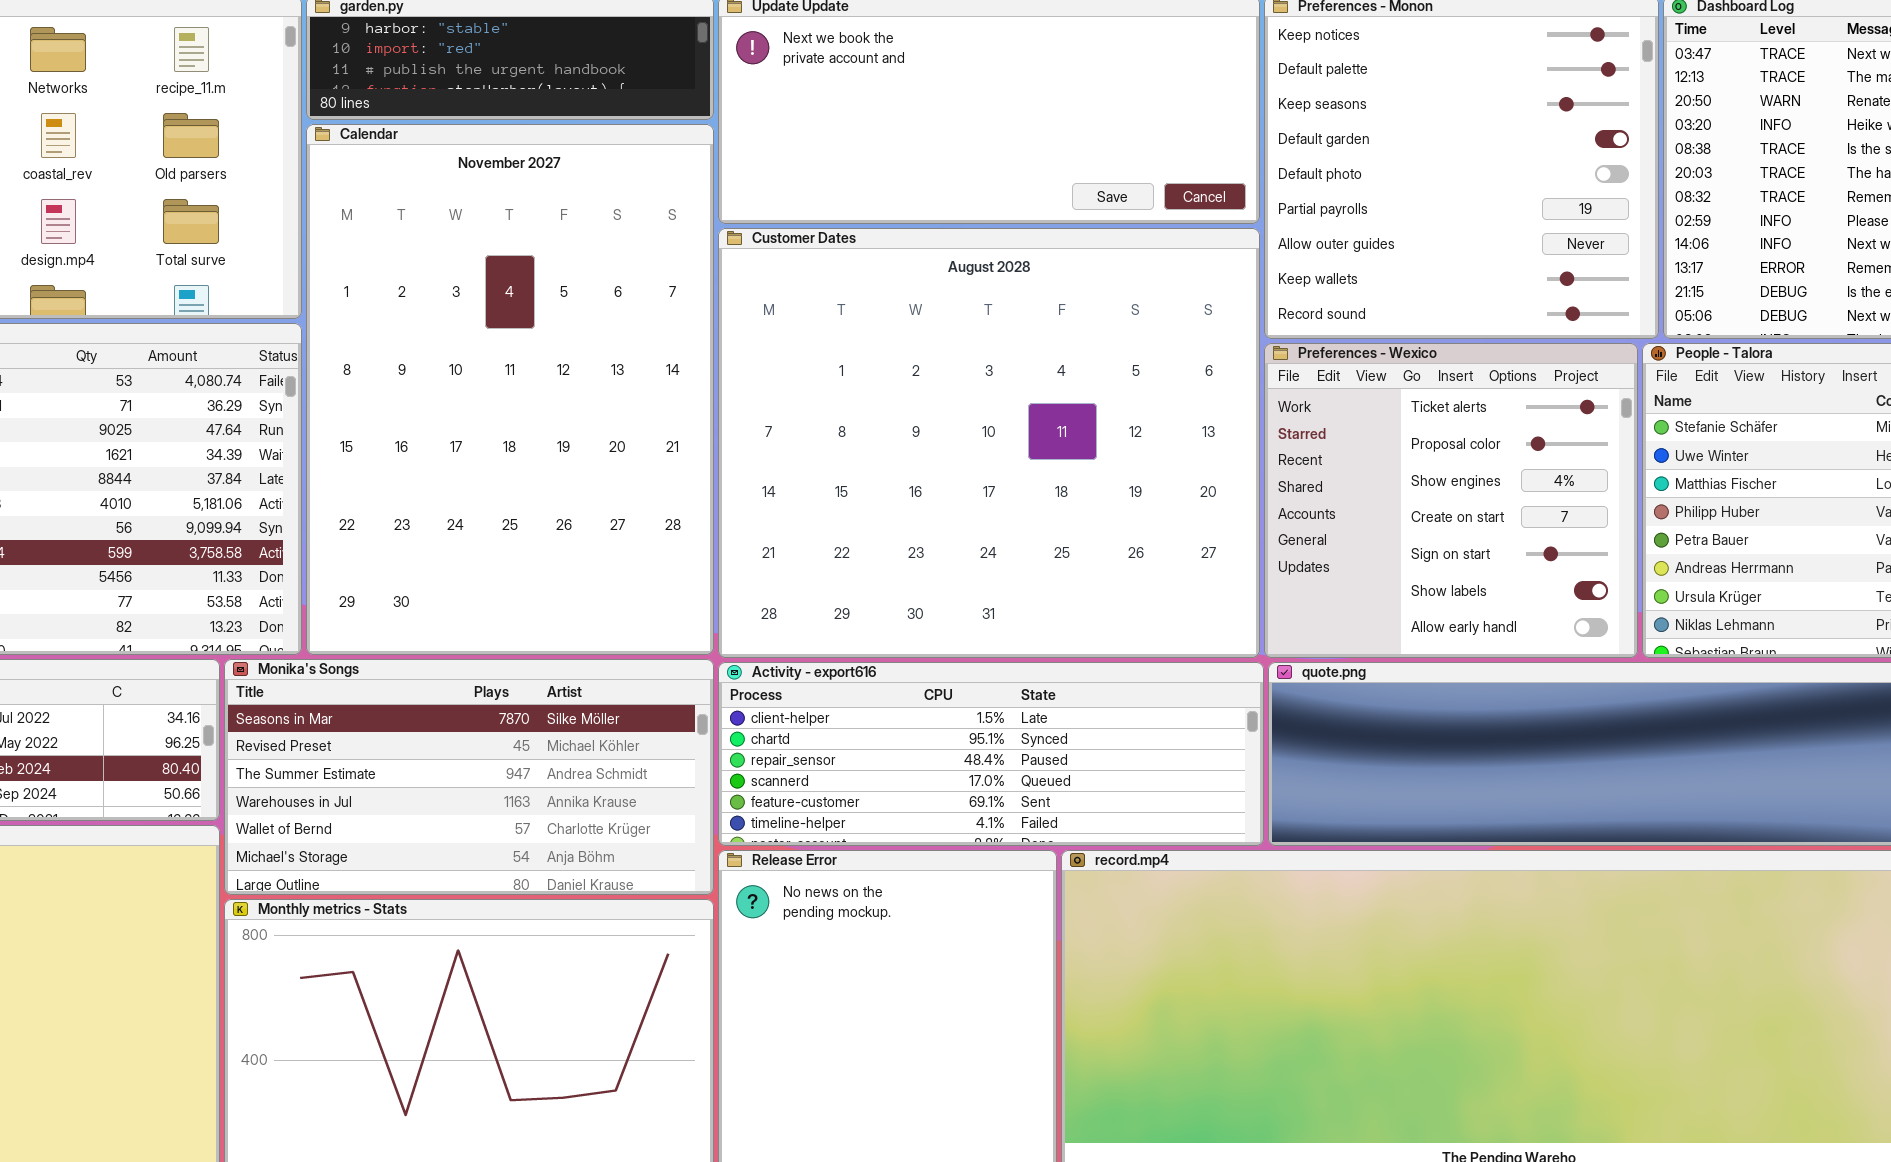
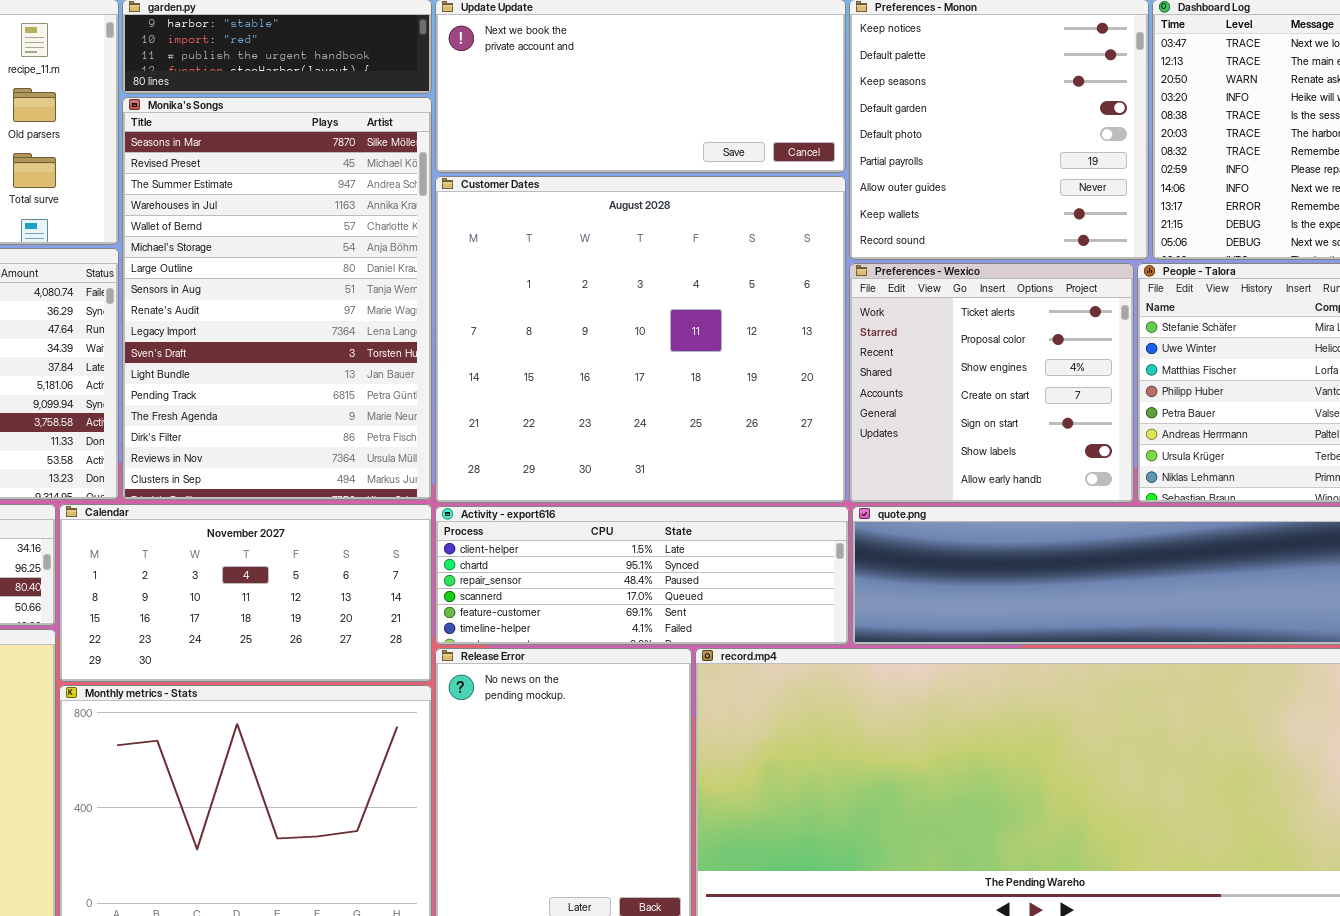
Calendar: [306,124,714,655] -> [59,504,432,682], moved, resized
Monika's Songs: [224,659,714,895] -> [122,97,432,500], moved, resized

